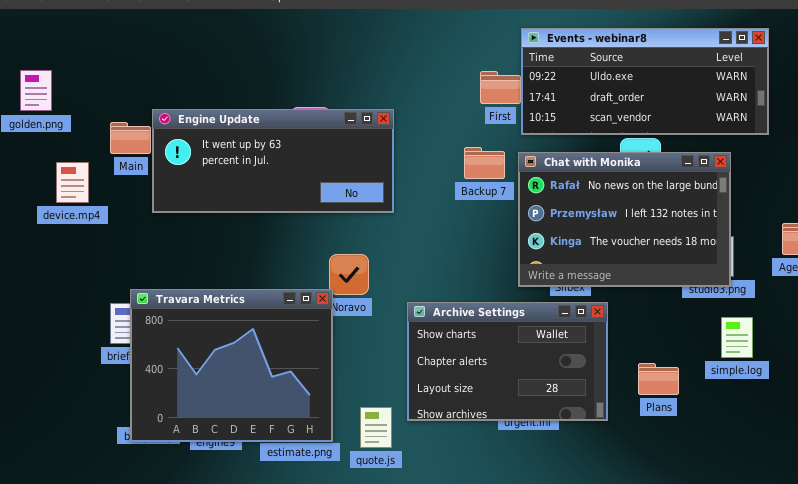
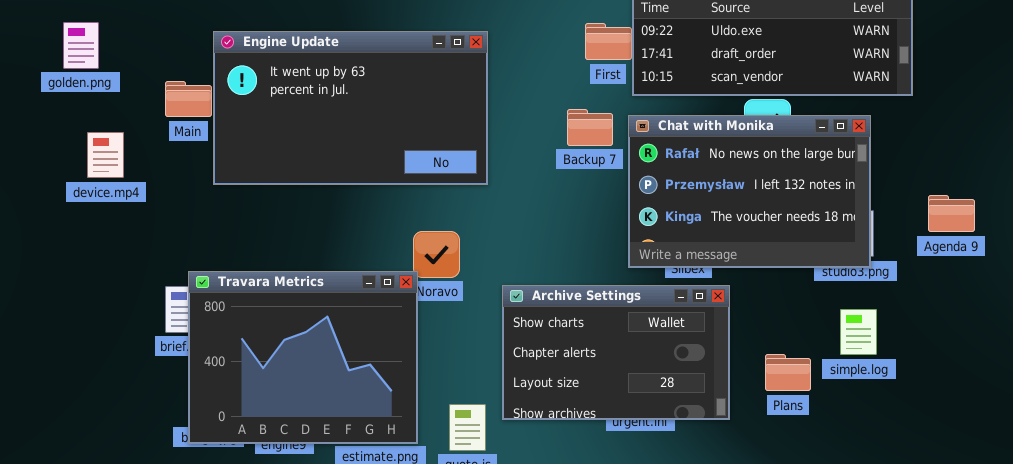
Engine Update: [152,109,394,213] -> [213,31,488,185], resized
device.mp4: [56,162,89,203] -> [87,132,124,178], moved
simple.log: [721,317,753,358] -> [840,309,877,355], moved

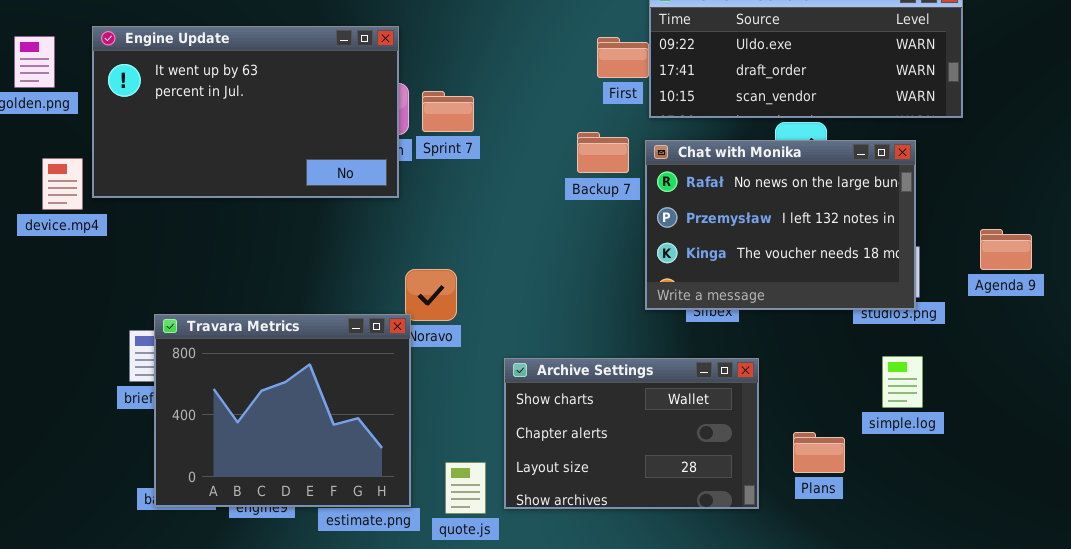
Engine Update: [213,31,488,185] -> [92,26,399,198], moved
Archive Settings: [502,285,730,420] -> [504,358,759,509], moved
Plans: [765,354,811,391] -> [793,432,845,473], moved

